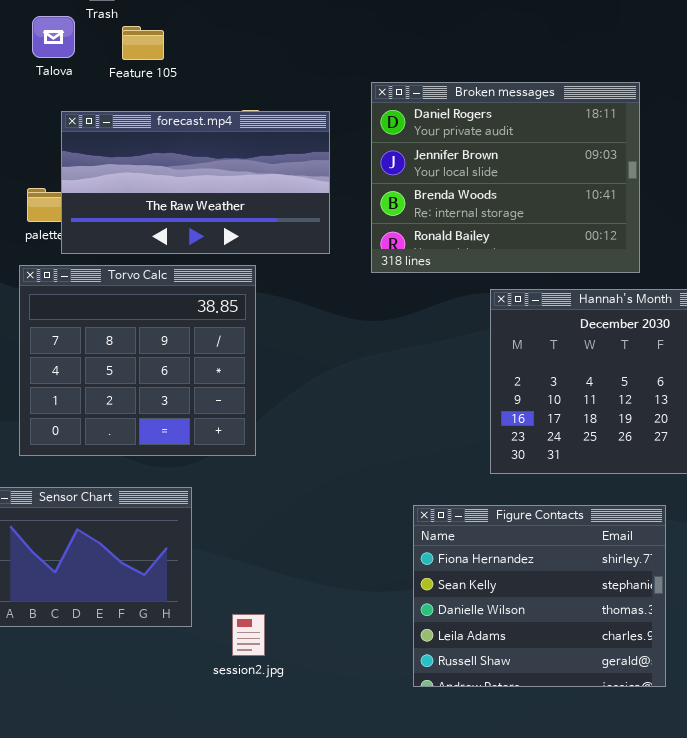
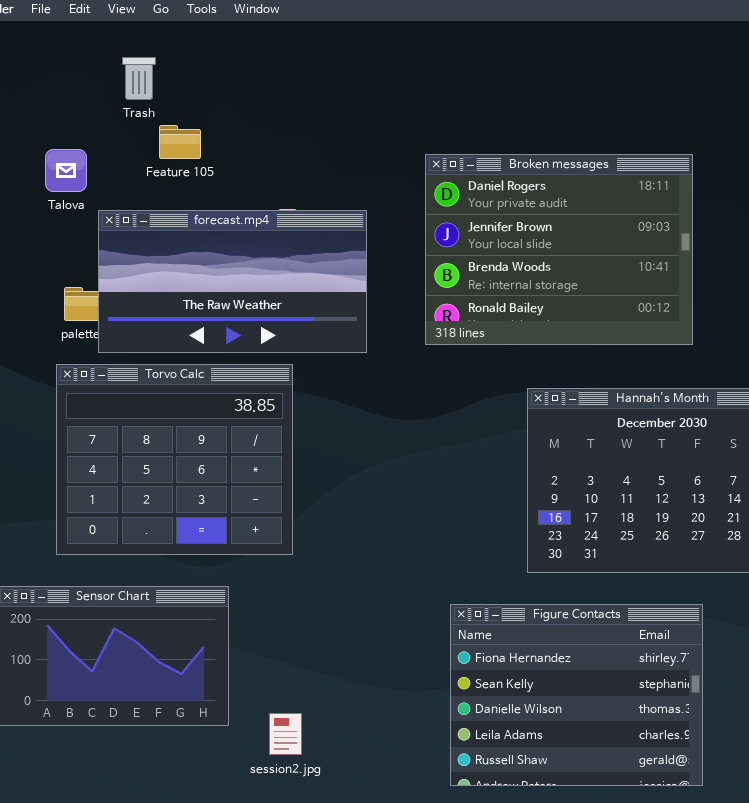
Talova: [32,16,75,58] -> [45,149,87,192], moved
Broken messages: [371,82,640,273] -> [425,154,693,345], moved

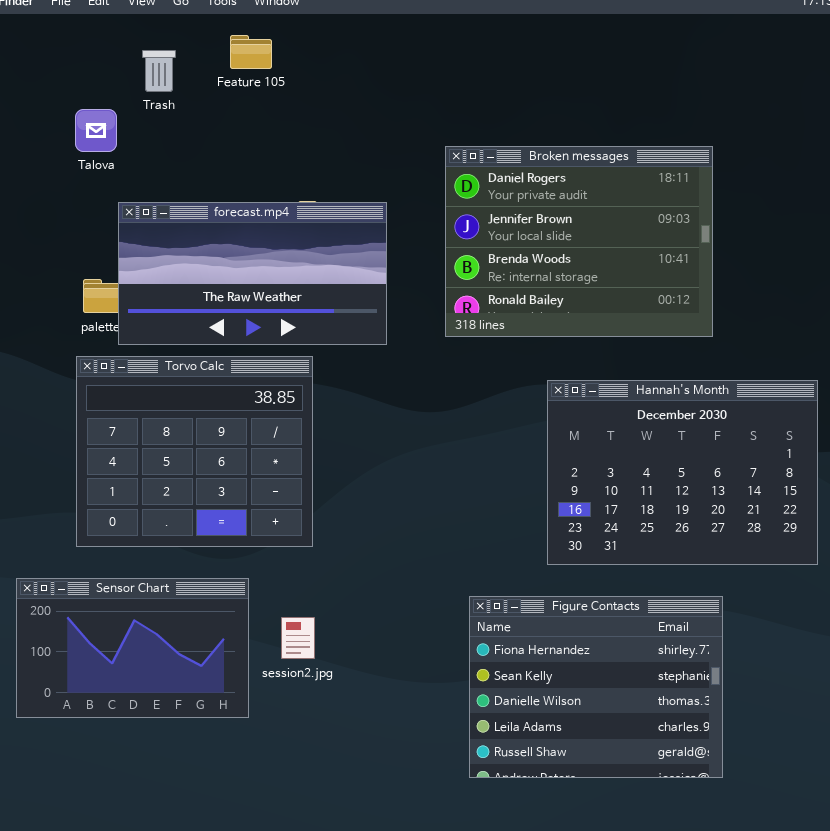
Feature 105: [159,125,201,159] -> [230,35,272,69], moved
Talova: [45,149,87,192] -> [75,109,117,152], moved
session2.jpg: [269,713,302,755] -> [281,617,315,659], moved

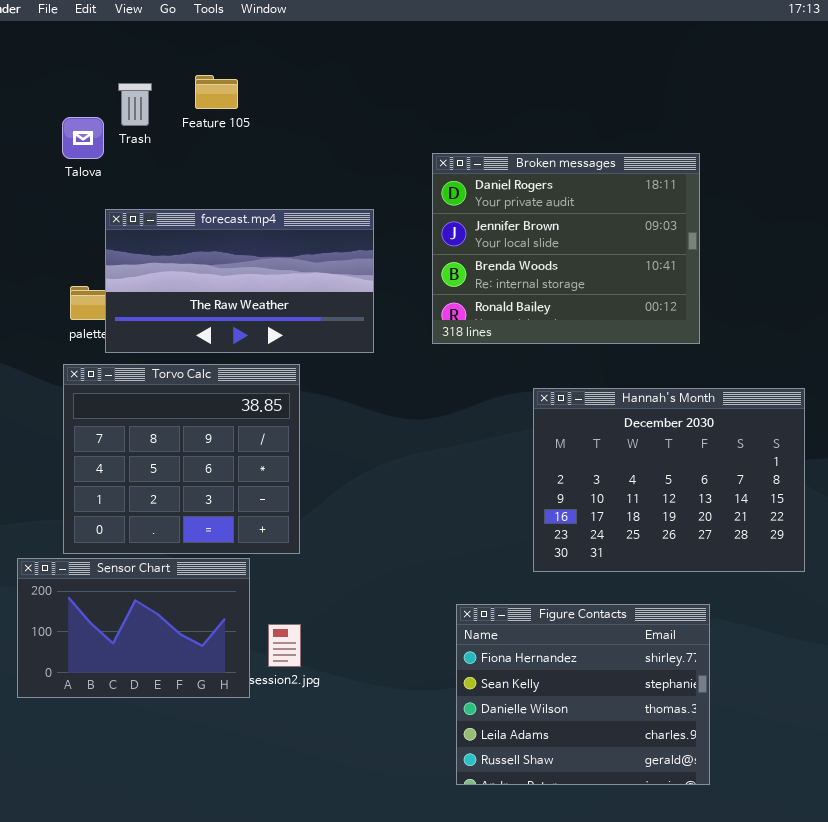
Feature 105: [230,35,272,69] -> [195,75,238,109], moved
Trash: [142,50,176,92] -> [118,83,152,126], moved
Sensor Chart: [16,578,249,718] -> [17,558,250,698], moved

